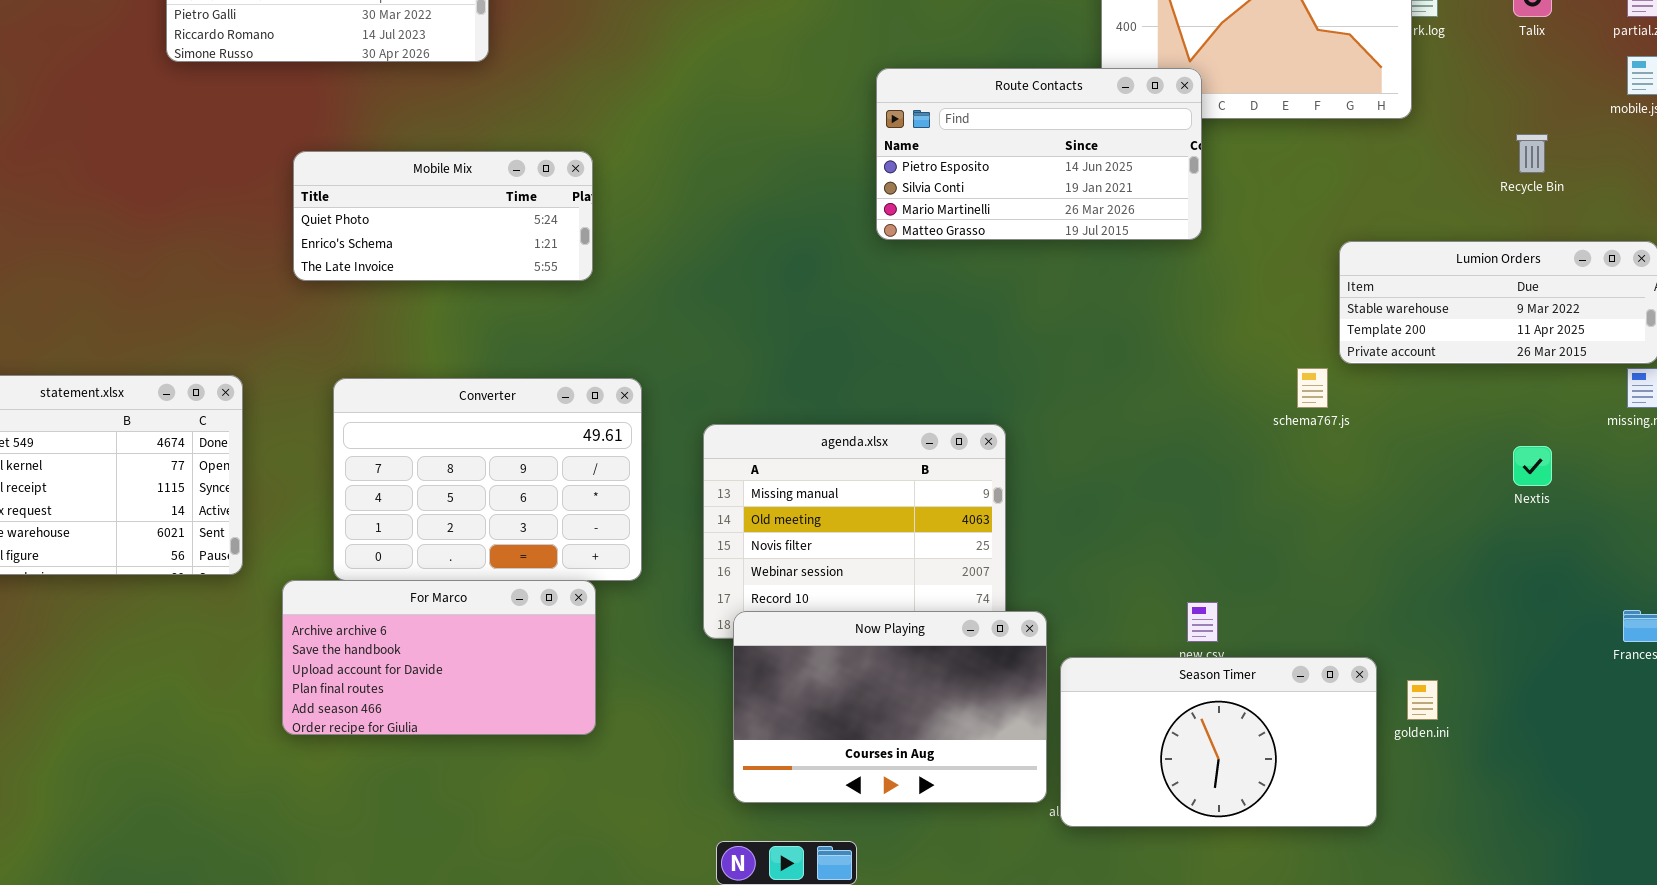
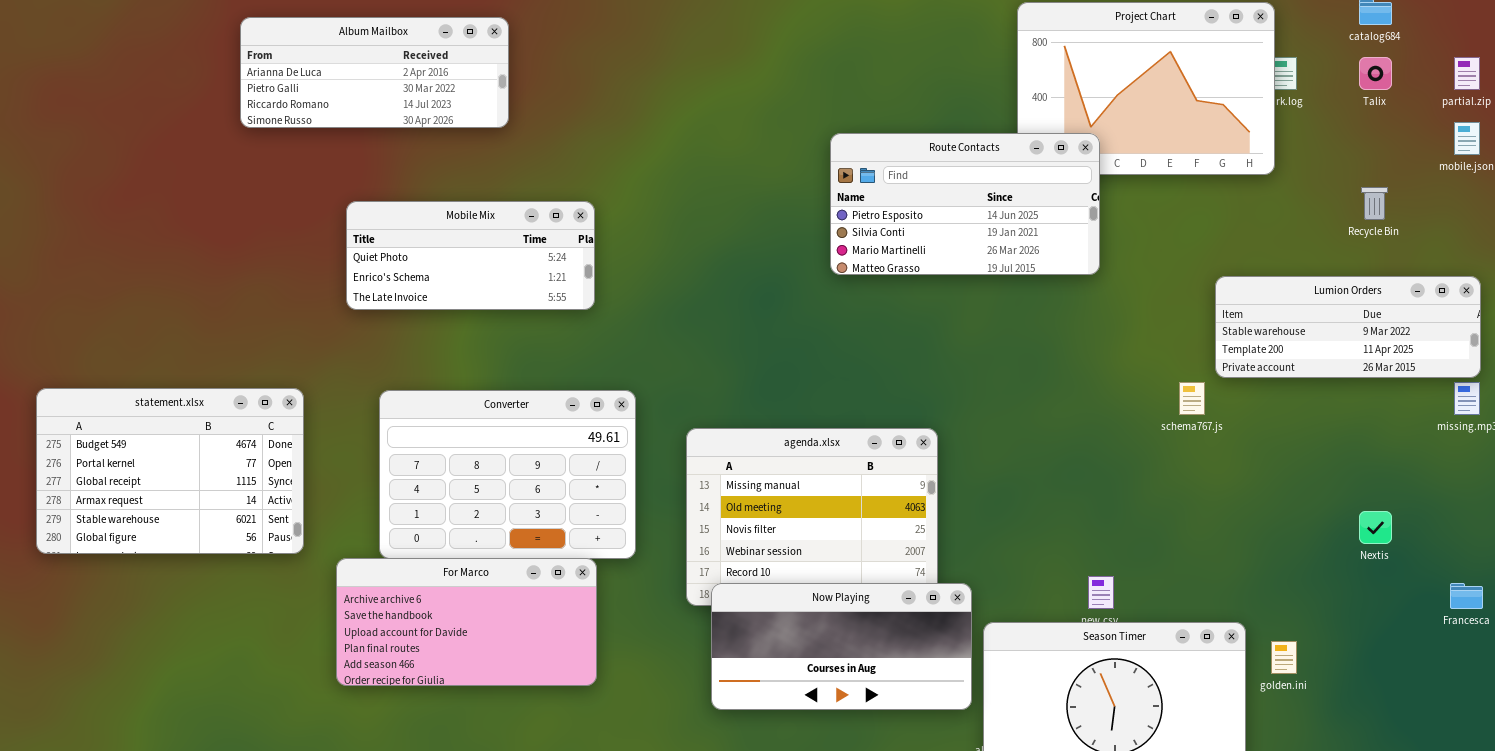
Nextis: [1513,446,1552,486] -> [1359,511,1392,544], moved
Now Playing: [733,611,1047,803] -> [711,583,972,710], resized

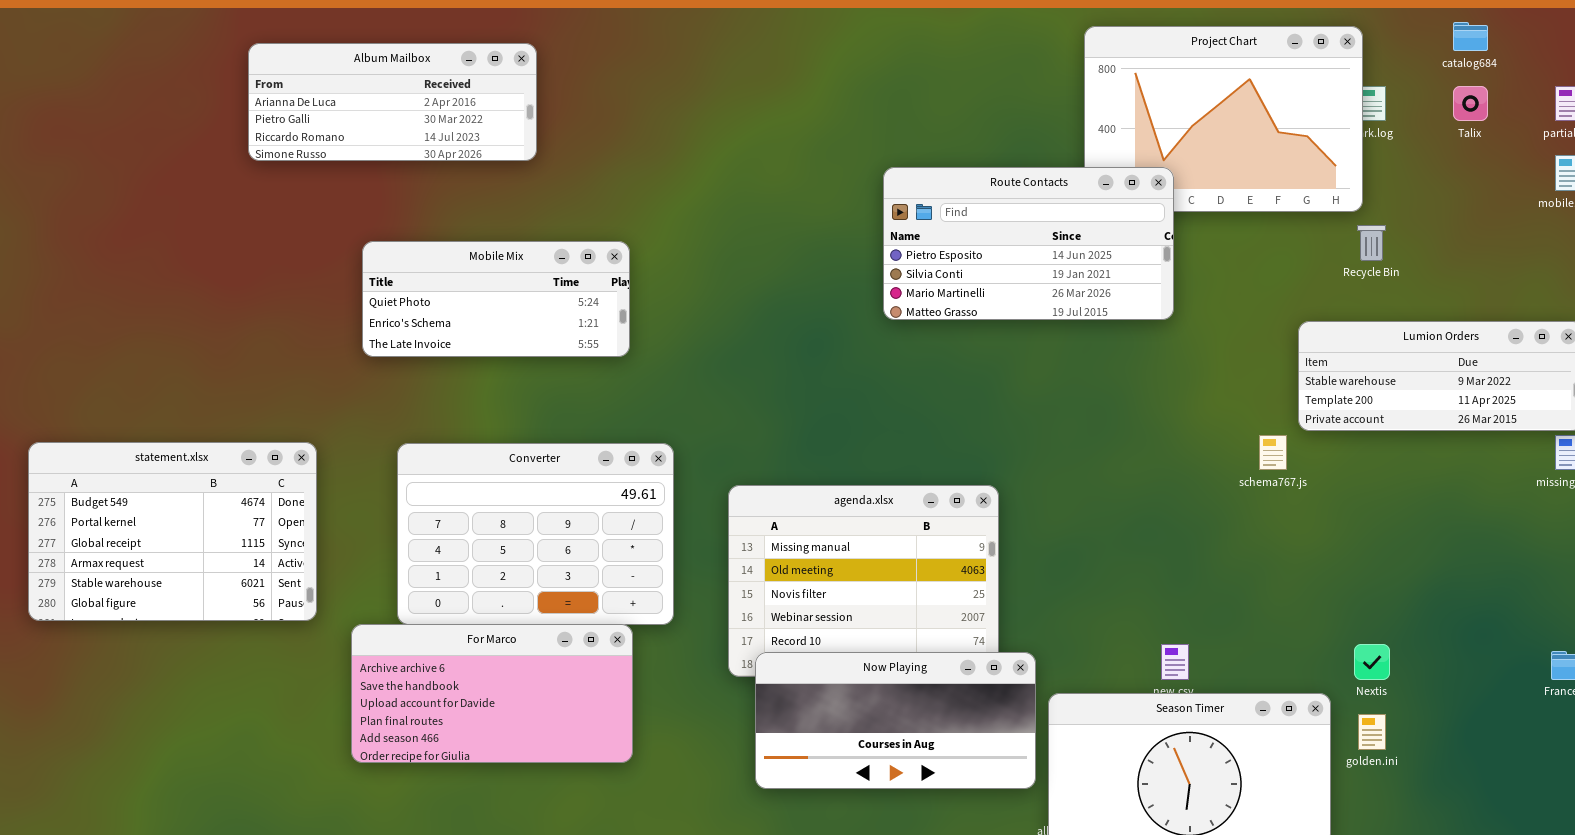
Recycle Bin: [1361,187,1388,220] -> [1357,225,1386,261], moved
Nextis: [1359,511,1392,544] -> [1354,644,1390,680], moved

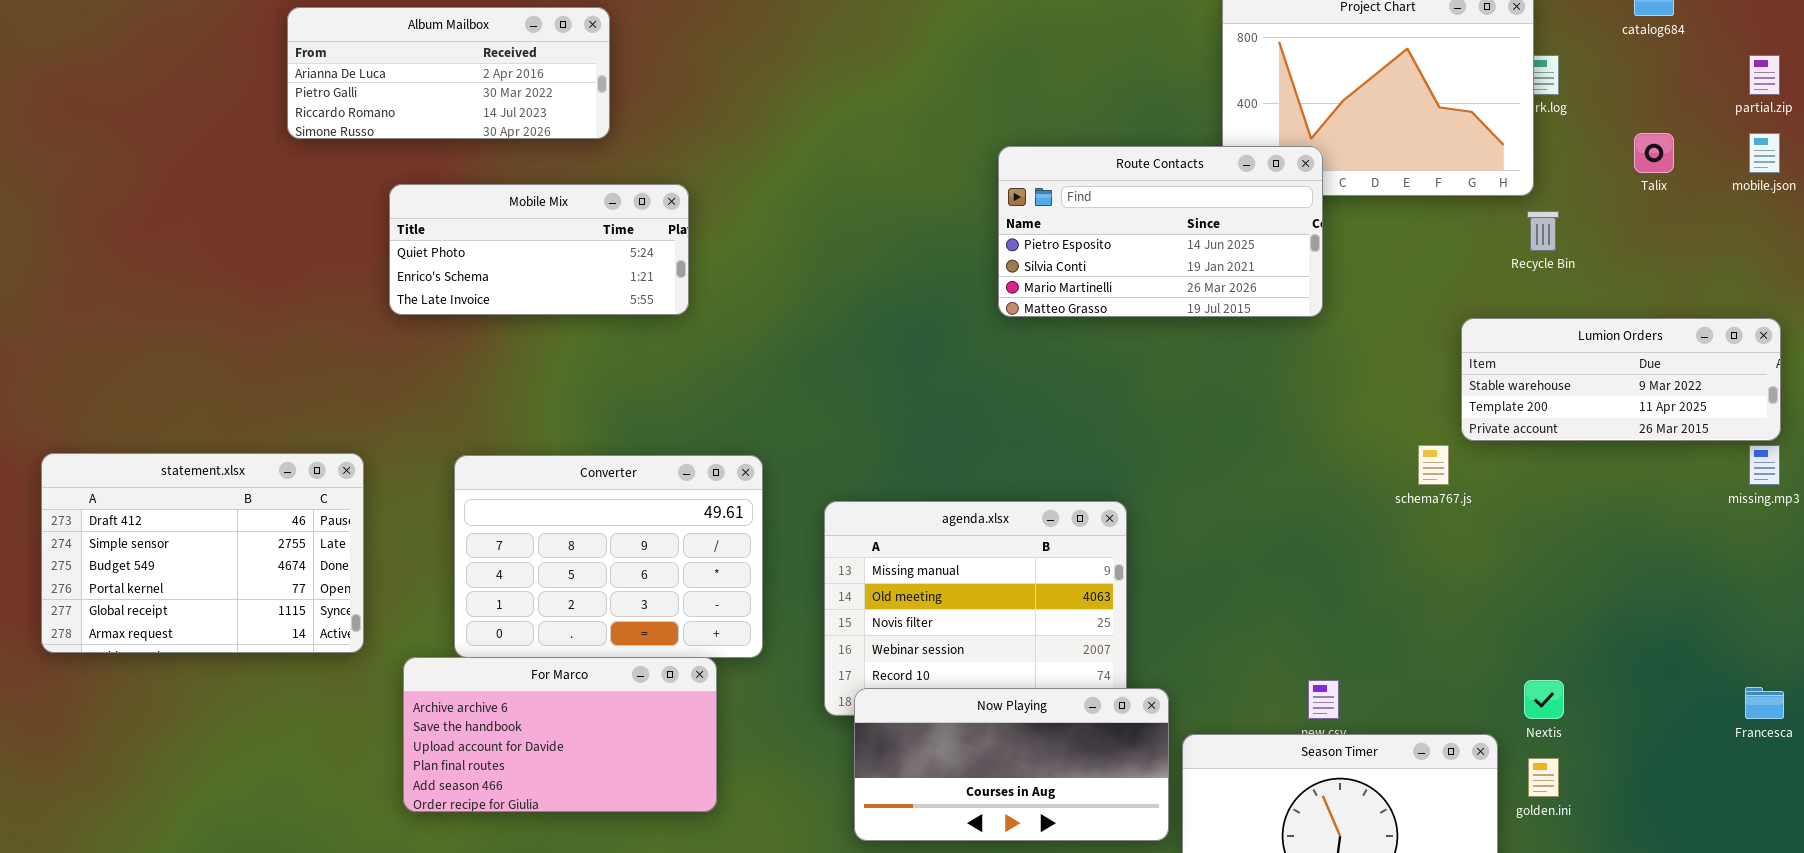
Talix: [1453,86,1488,121] -> [1634,133,1674,173], moved
Mobile Mix: [362,241,630,357] -> [389,184,689,315], moved
statement.xlsx: [28,442,317,621] -> [41,453,364,653], scrolled up 2 rows

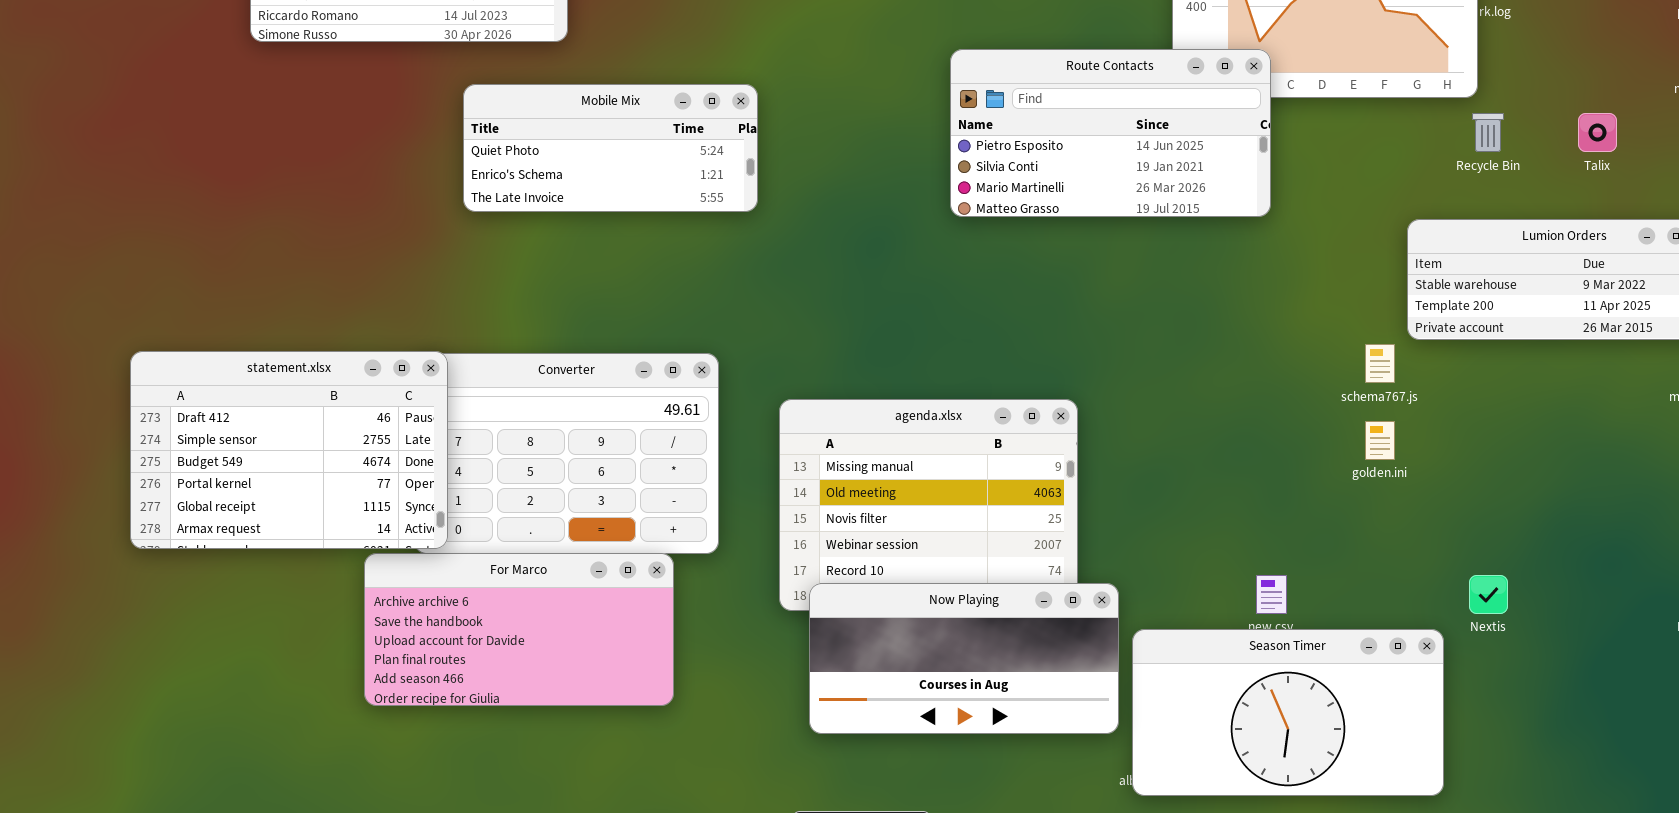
Talix: [1634,133,1674,173] -> [1578,113,1617,152], moved
Mobile Mix: [389,184,689,315] -> [463,84,758,212], moved
statement.xlsx: [41,453,364,653] -> [130,351,448,549], moved
golden.ini: [1528,758,1559,797] -> [1365,421,1395,460], moved

